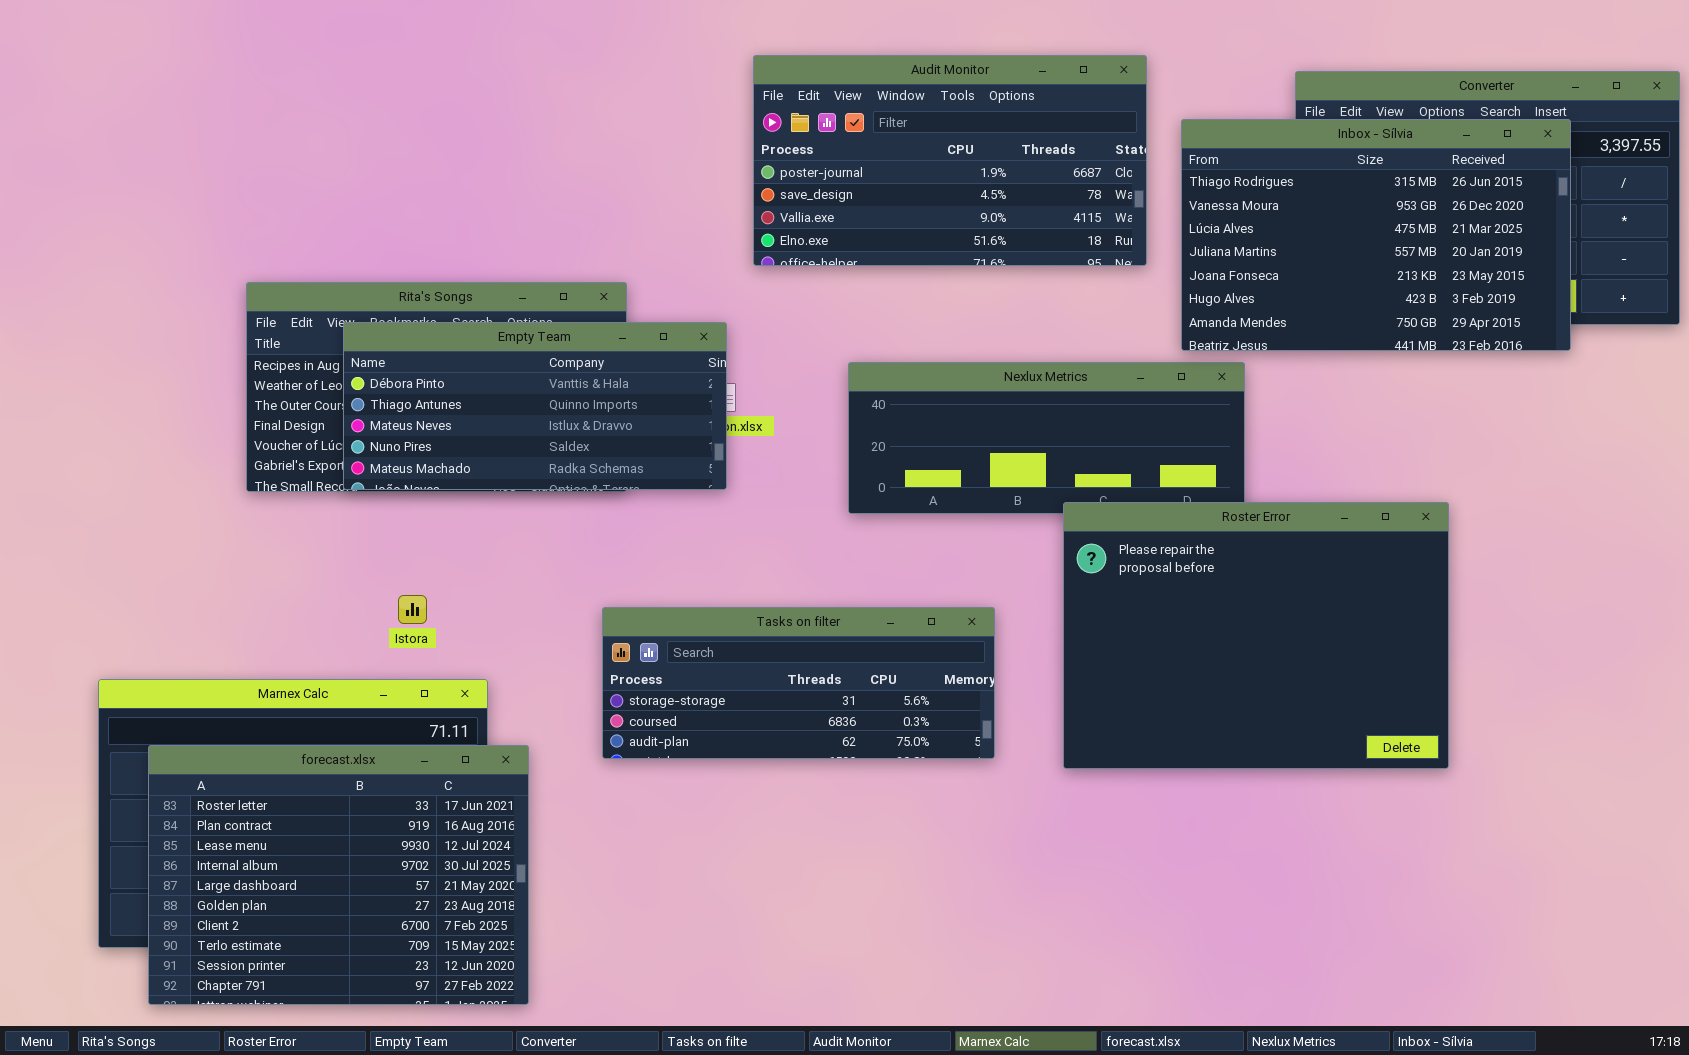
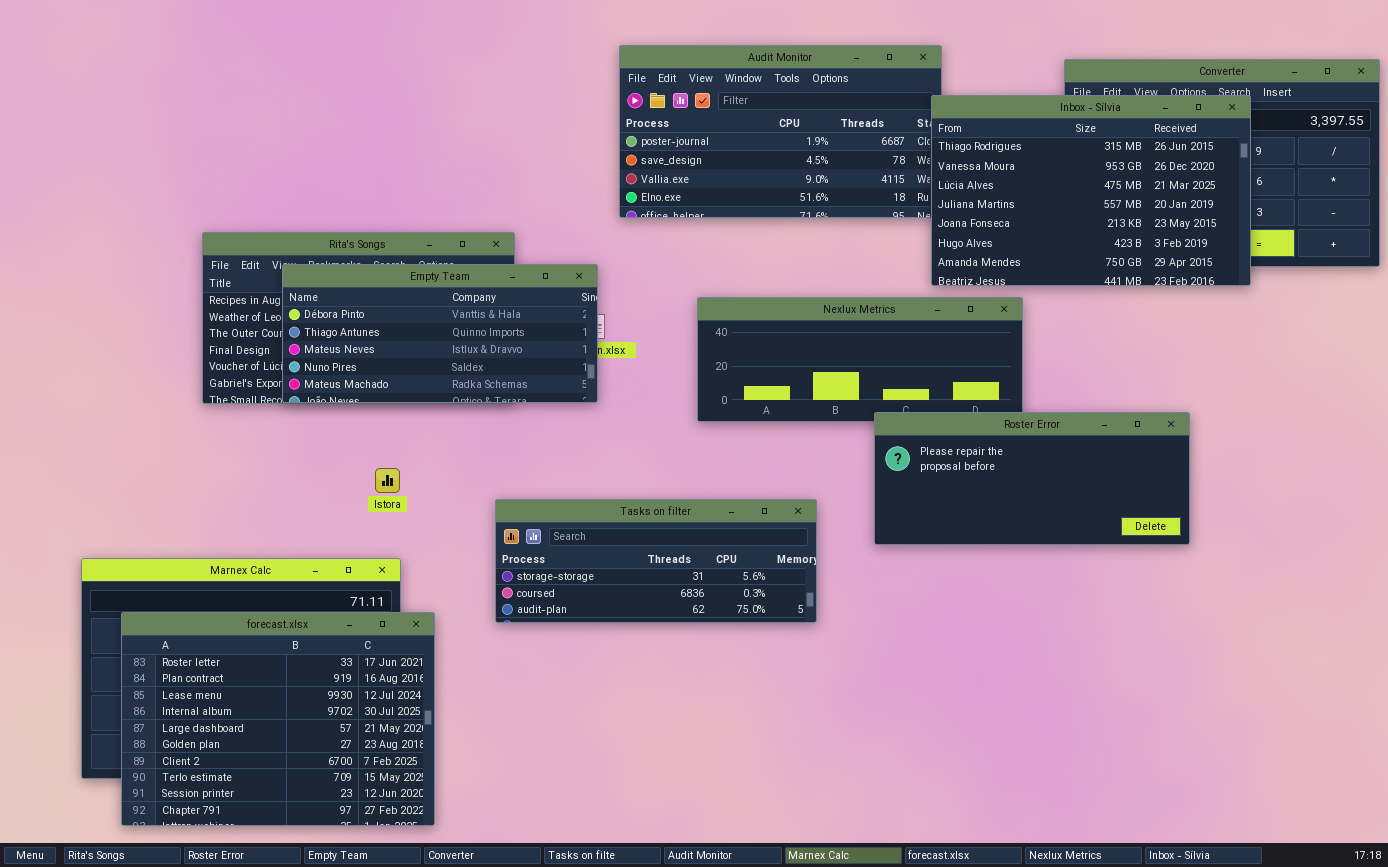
Inbox - Sílvia: [1181,119,1571,351] -> [931,95,1251,286], moved
Roster Error: [1063,502,1449,769] -> [874,412,1190,545], resized
Istora: [398,595,427,624] -> [375,468,400,493], moved

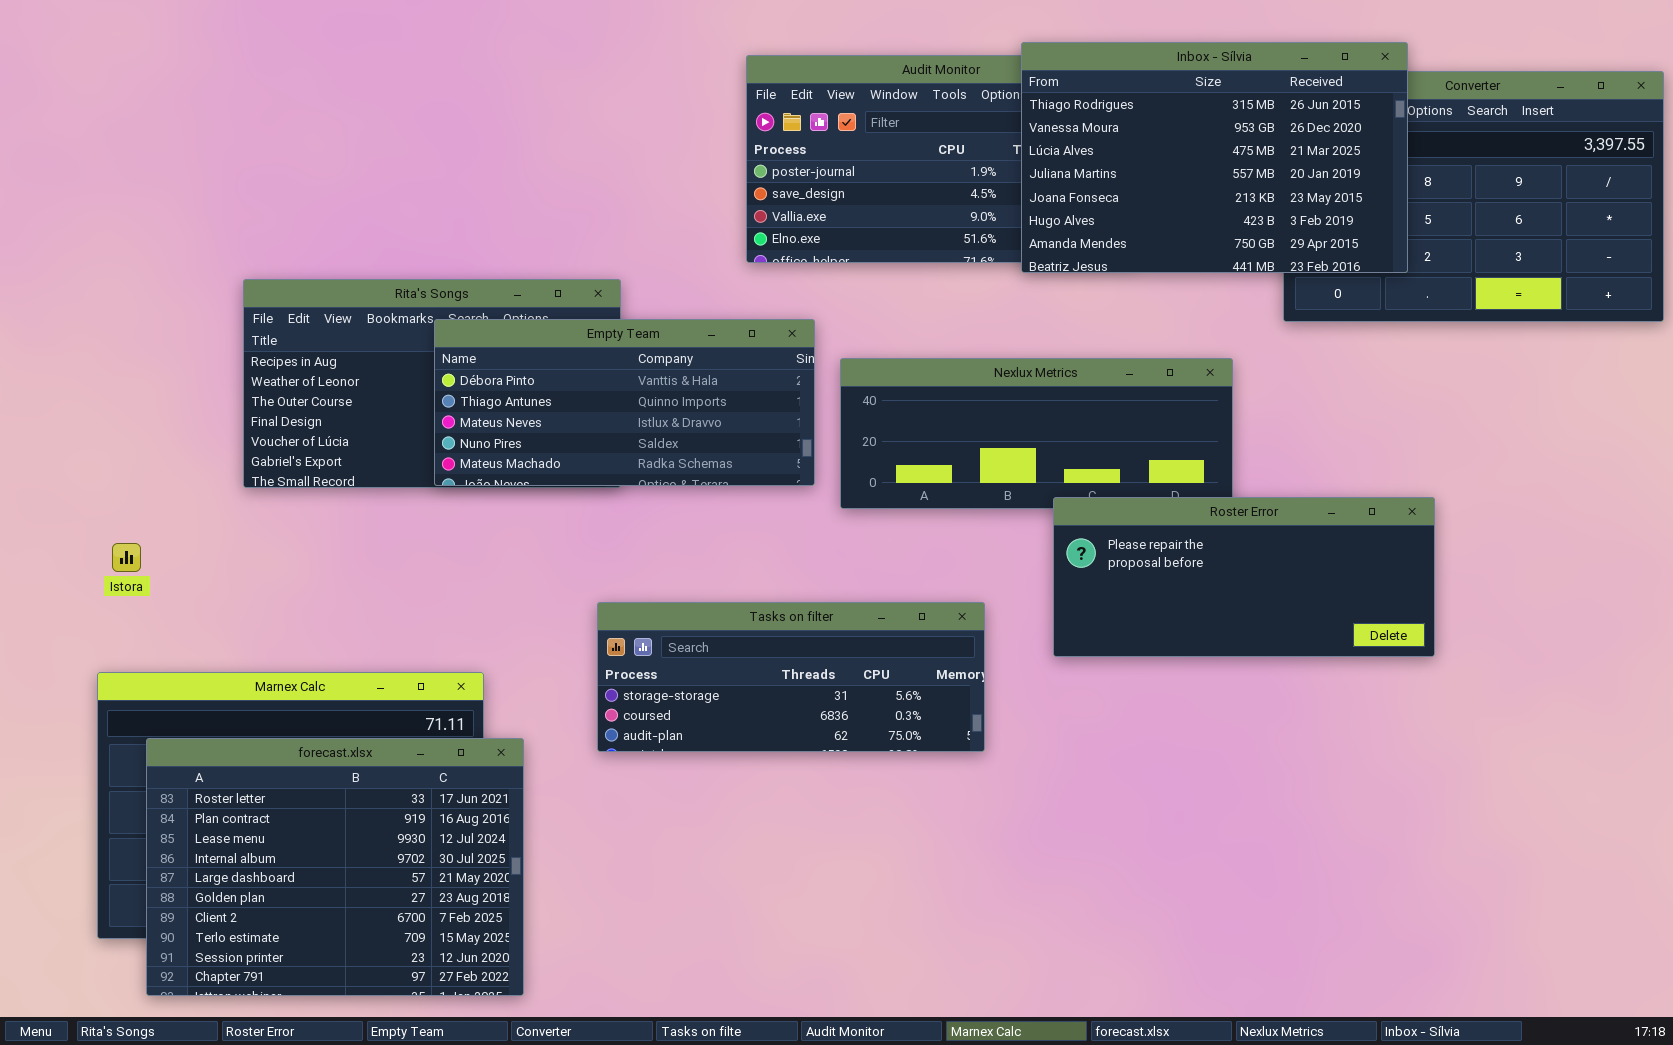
Inbox - Sílvia: [931,95,1251,286] -> [1021,42,1408,273], moved
Empty Team: [282,264,598,403] -> [434,319,815,486], moved
Istora: [375,468,400,493] -> [112,543,141,572], moved

